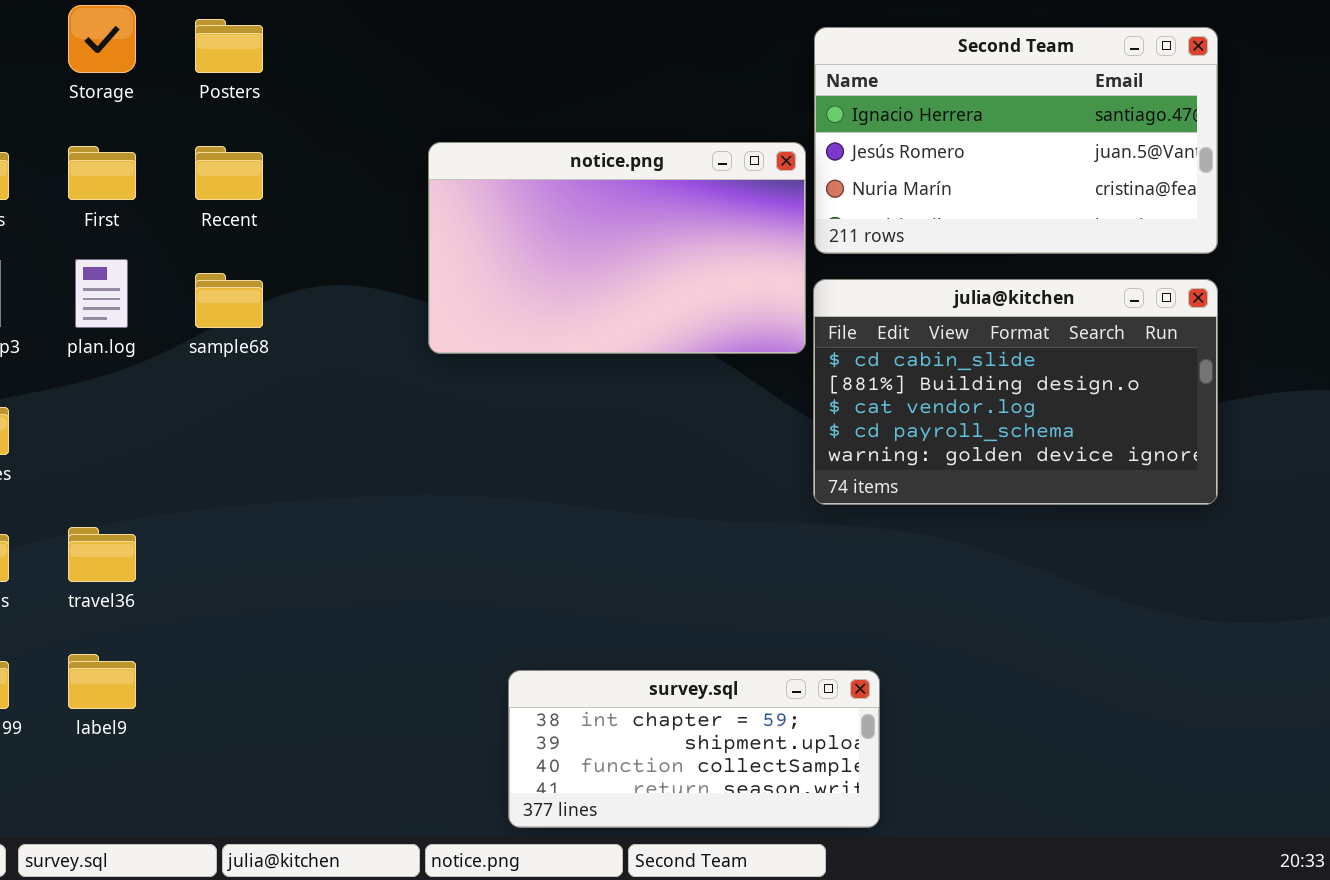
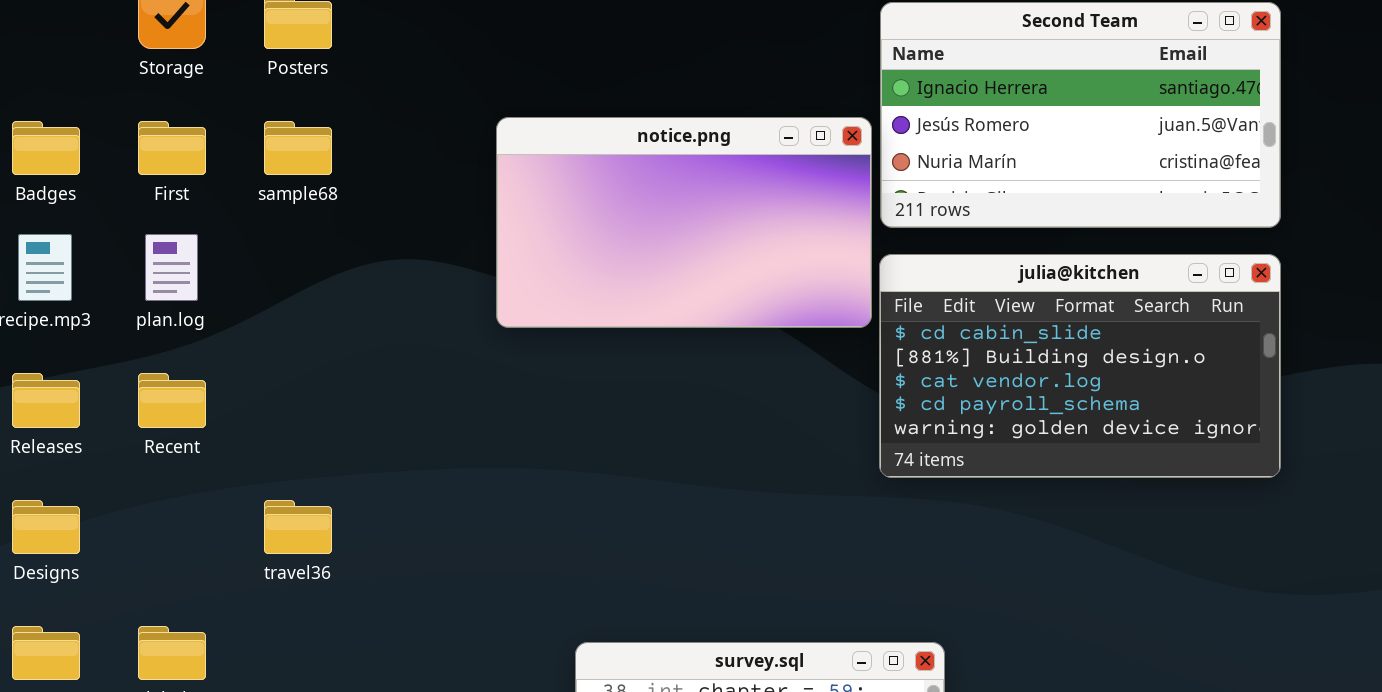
Recent: [195,146,263,200] -> [138,373,206,428], moved
sample68: [195,273,263,328] -> [264,121,332,175], moved
travel36: [68,527,136,582] -> [264,500,332,554], moved

